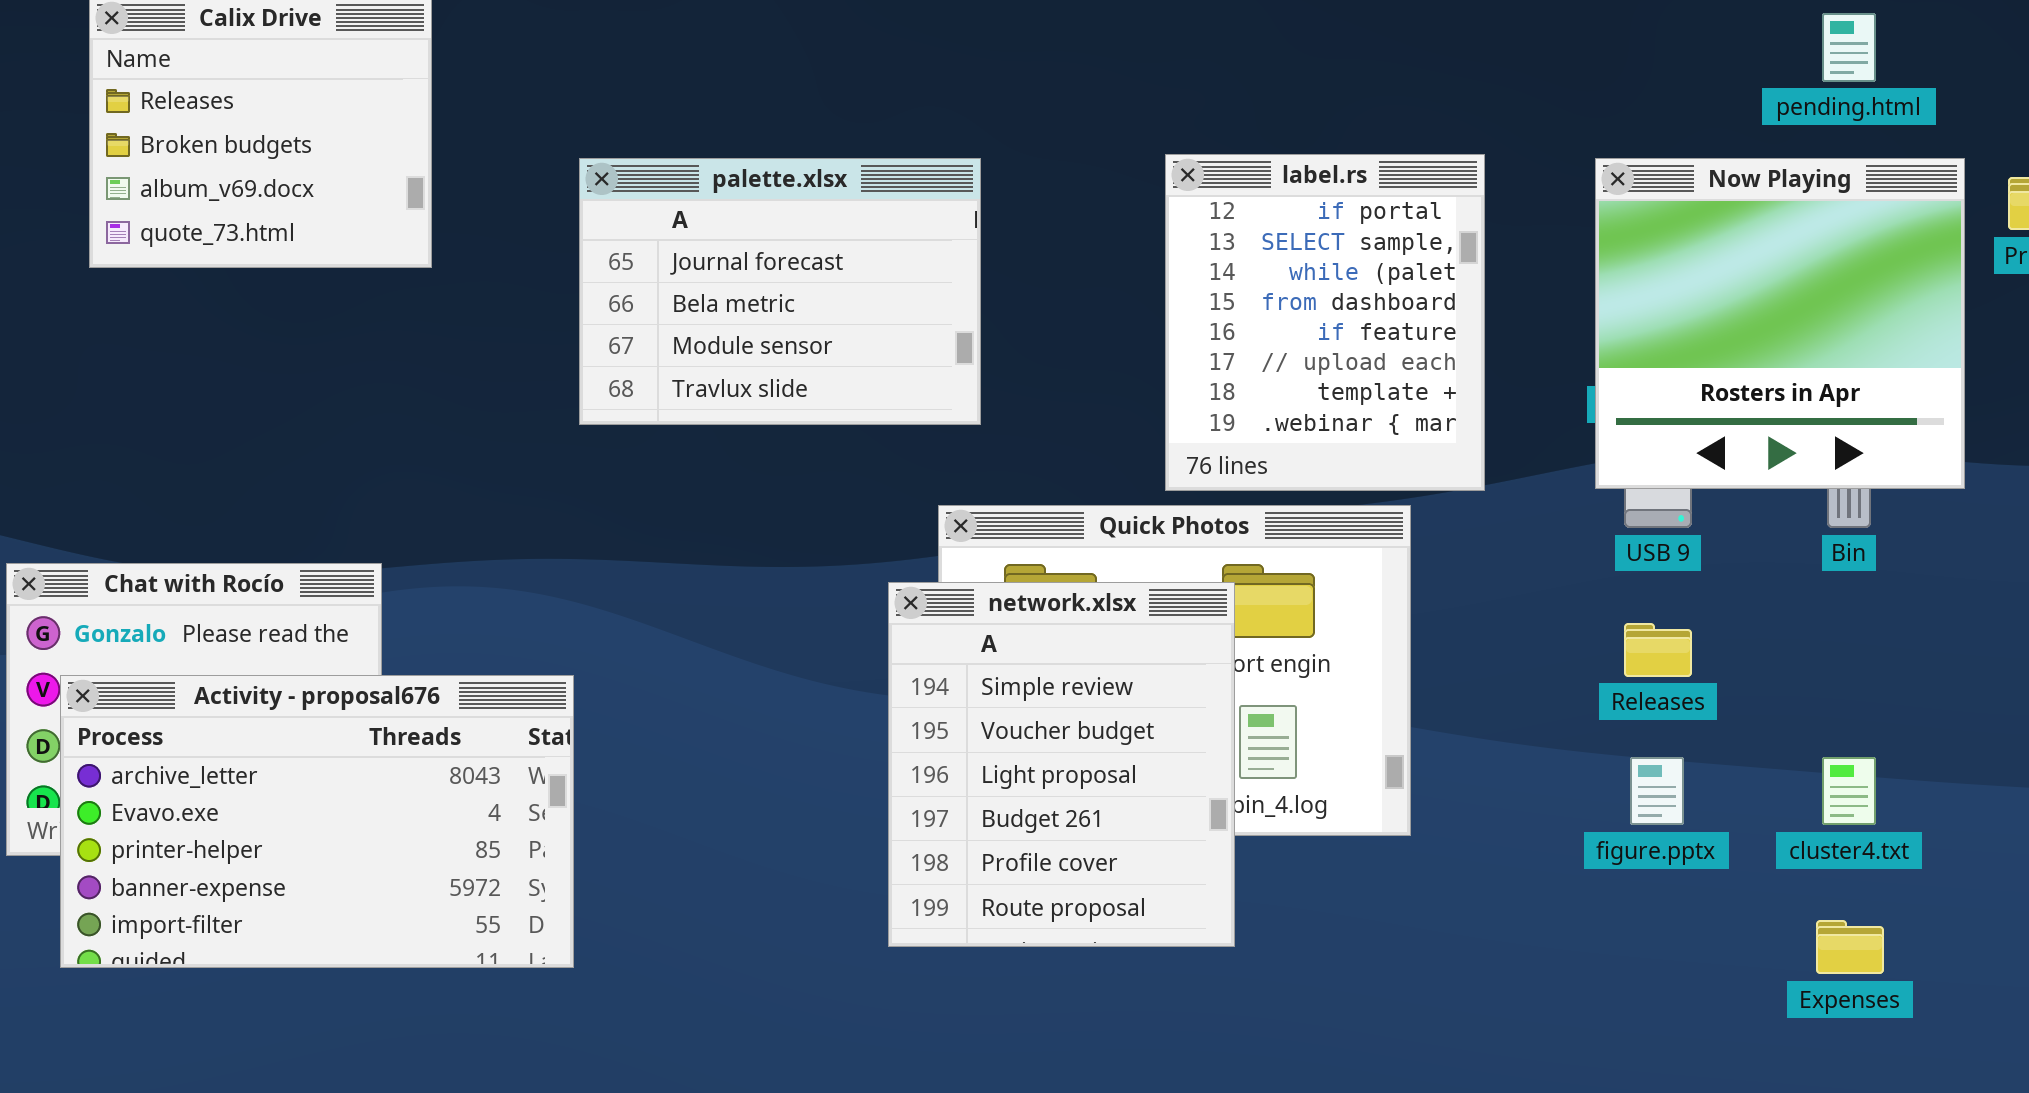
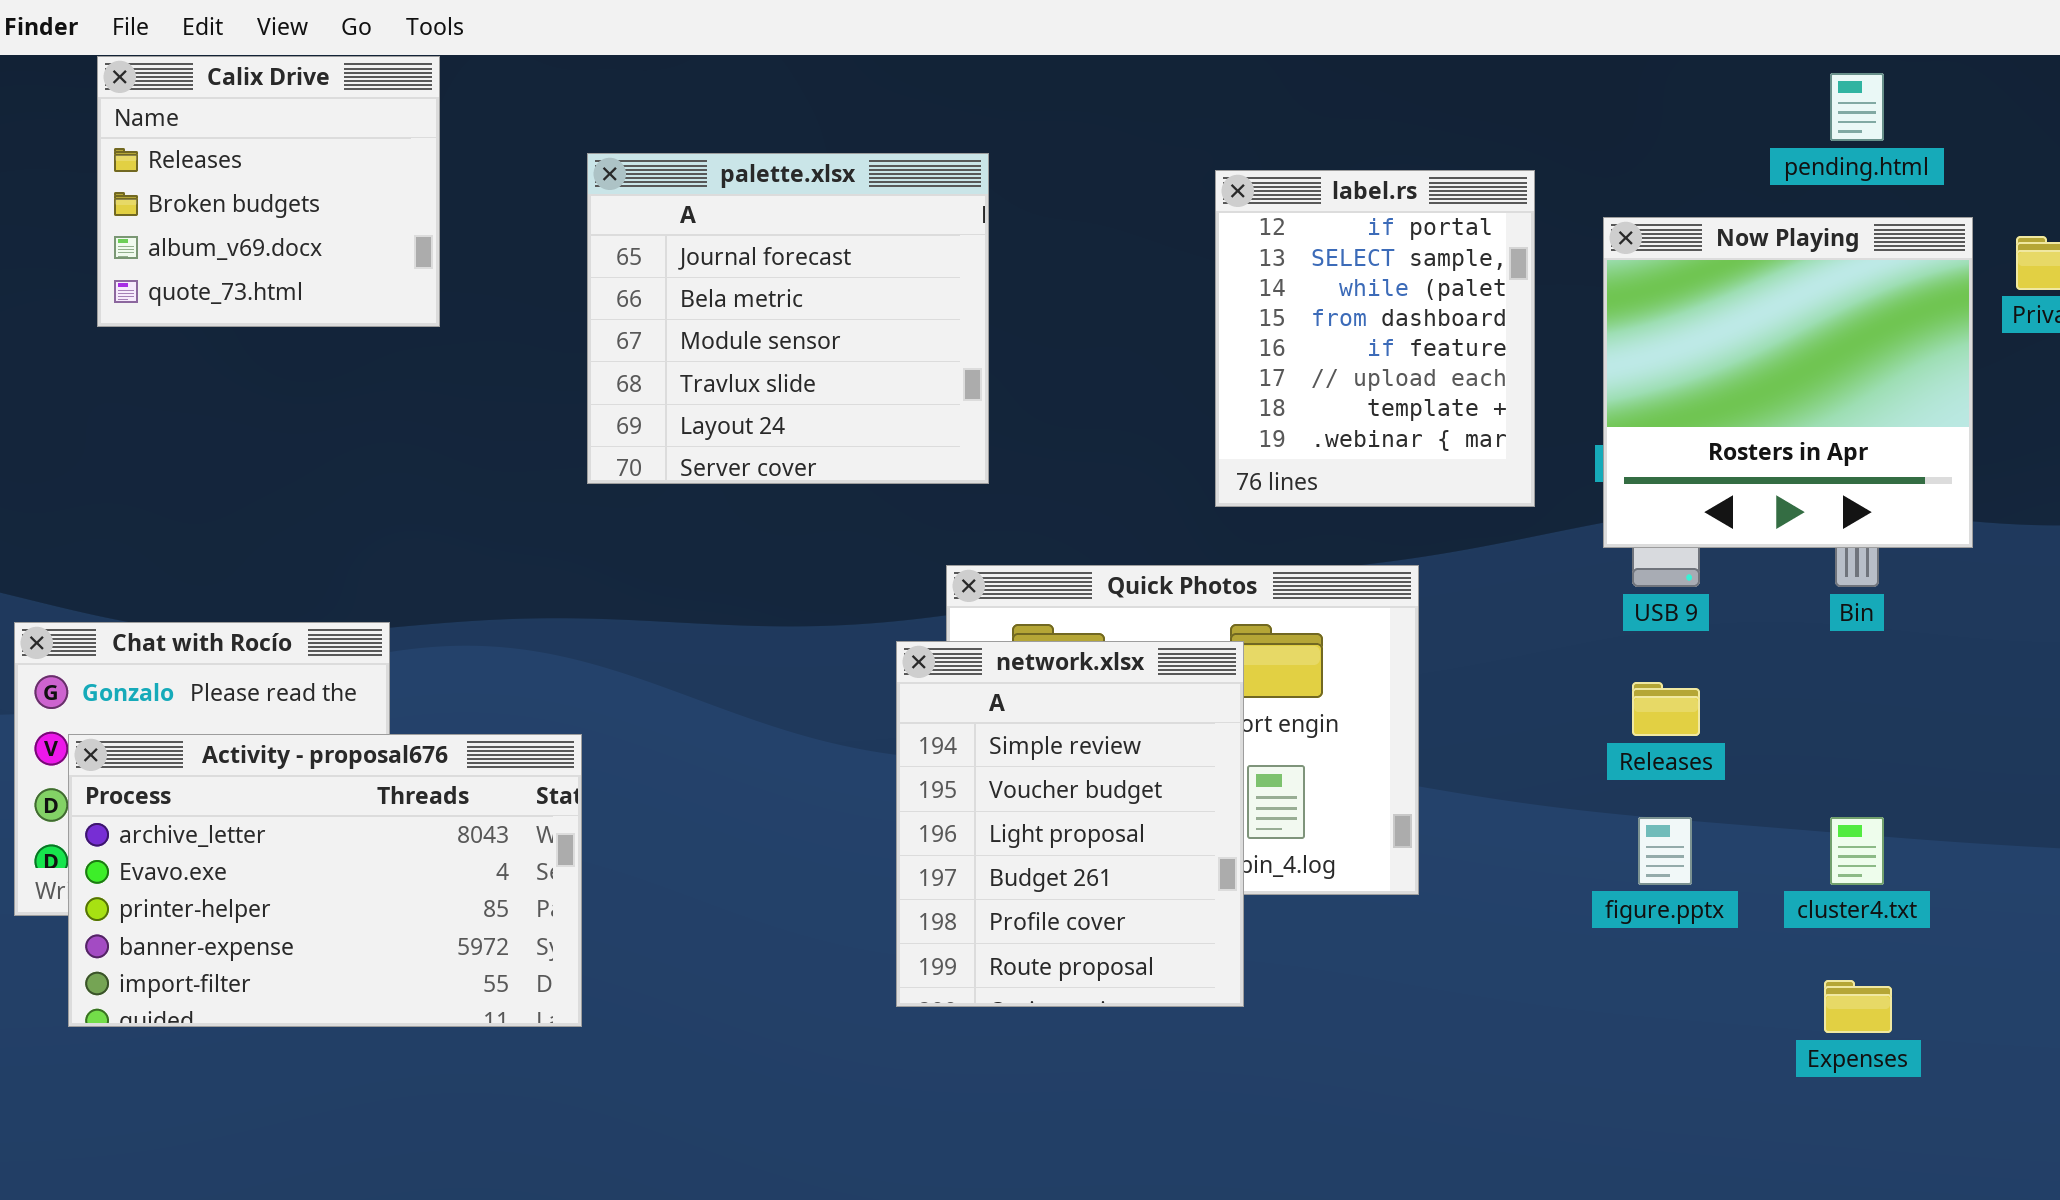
label.rs: [1165,154,1485,491] -> [1215,170,1535,507], moved
palette.xlsx: [579,158,981,425] -> [587,153,989,484], resized

